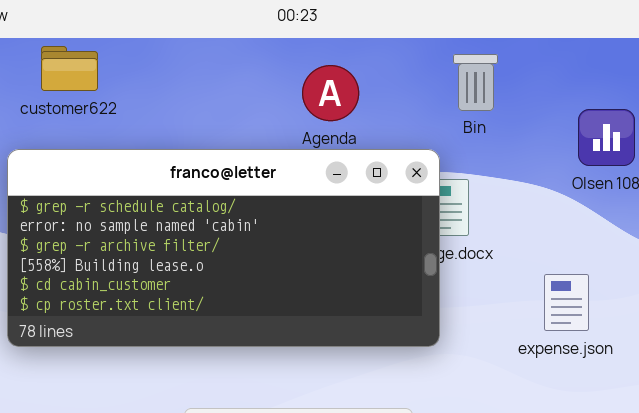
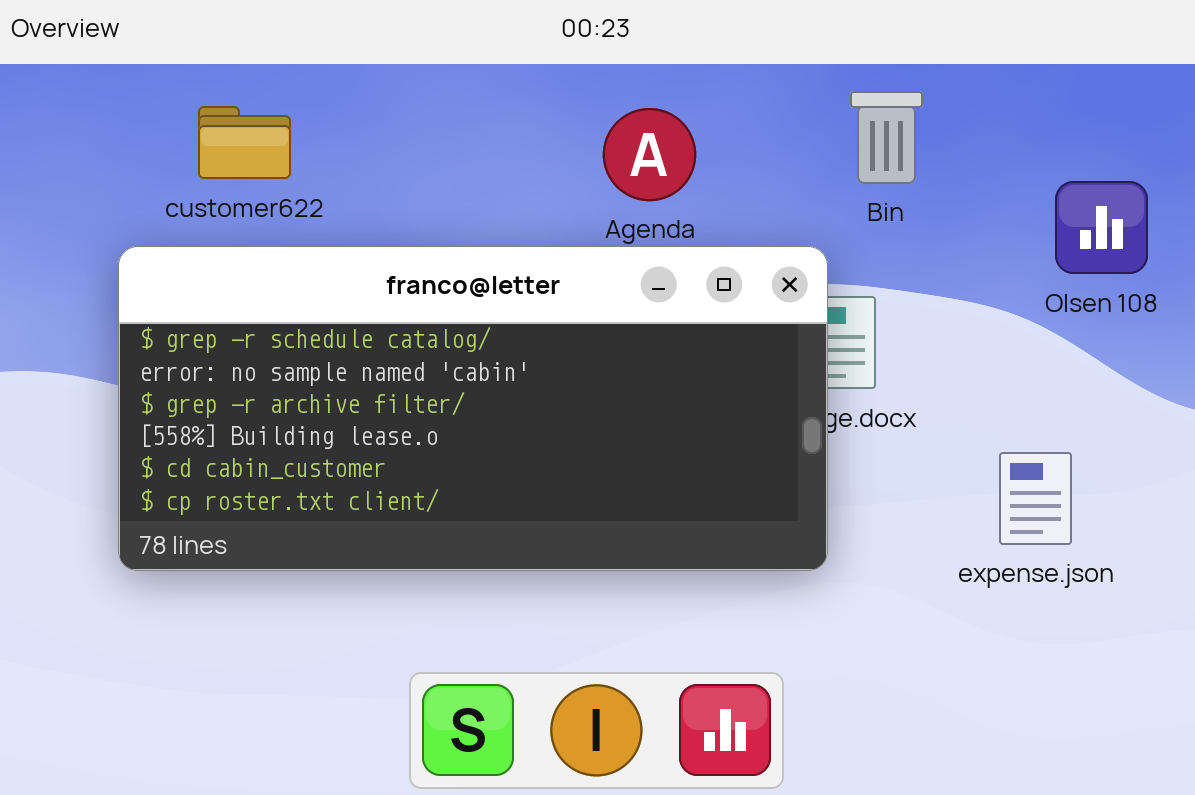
customer622: [41,46,98,91] -> [198,106,291,179], moved

